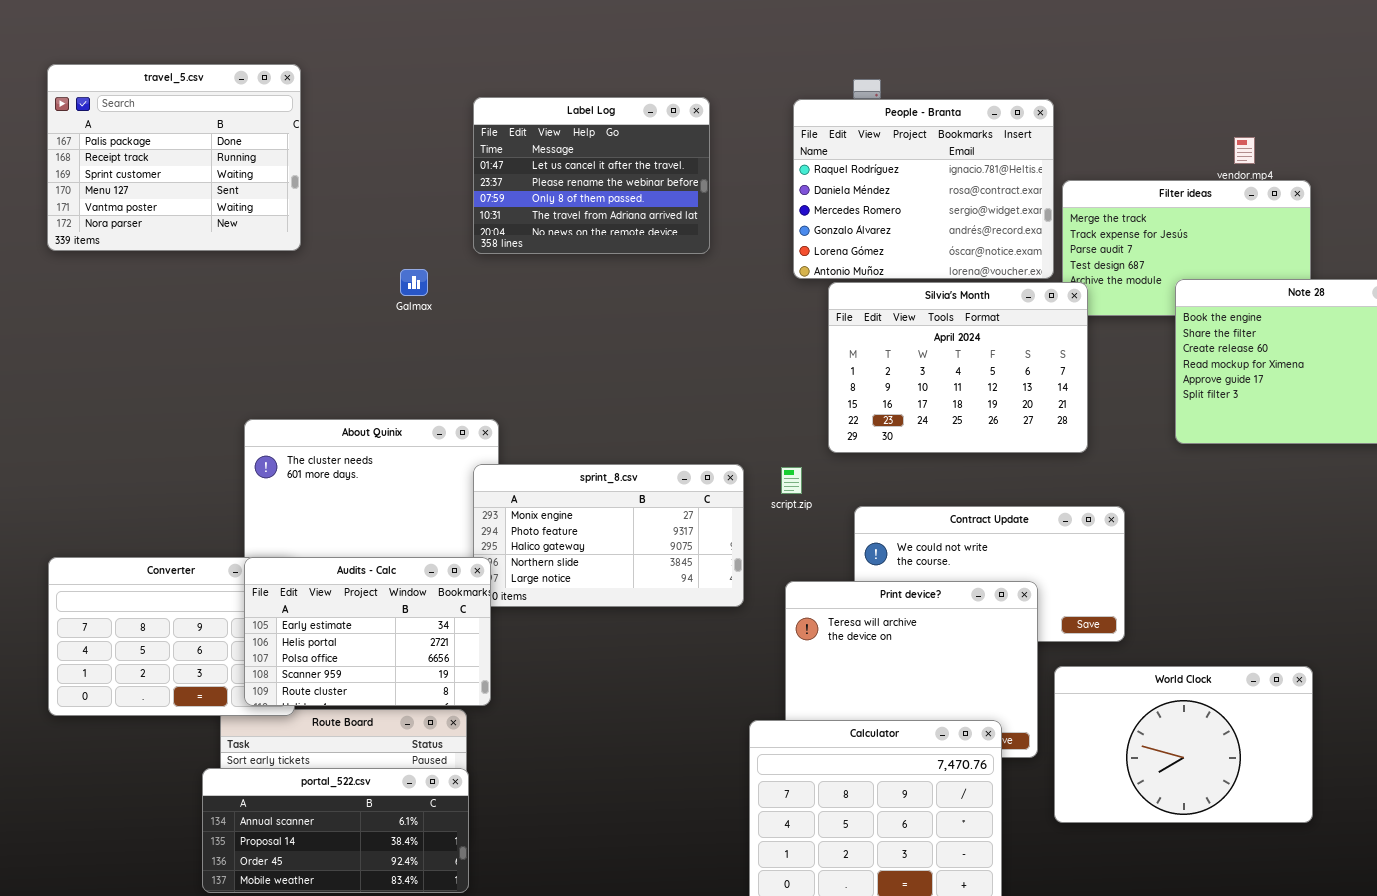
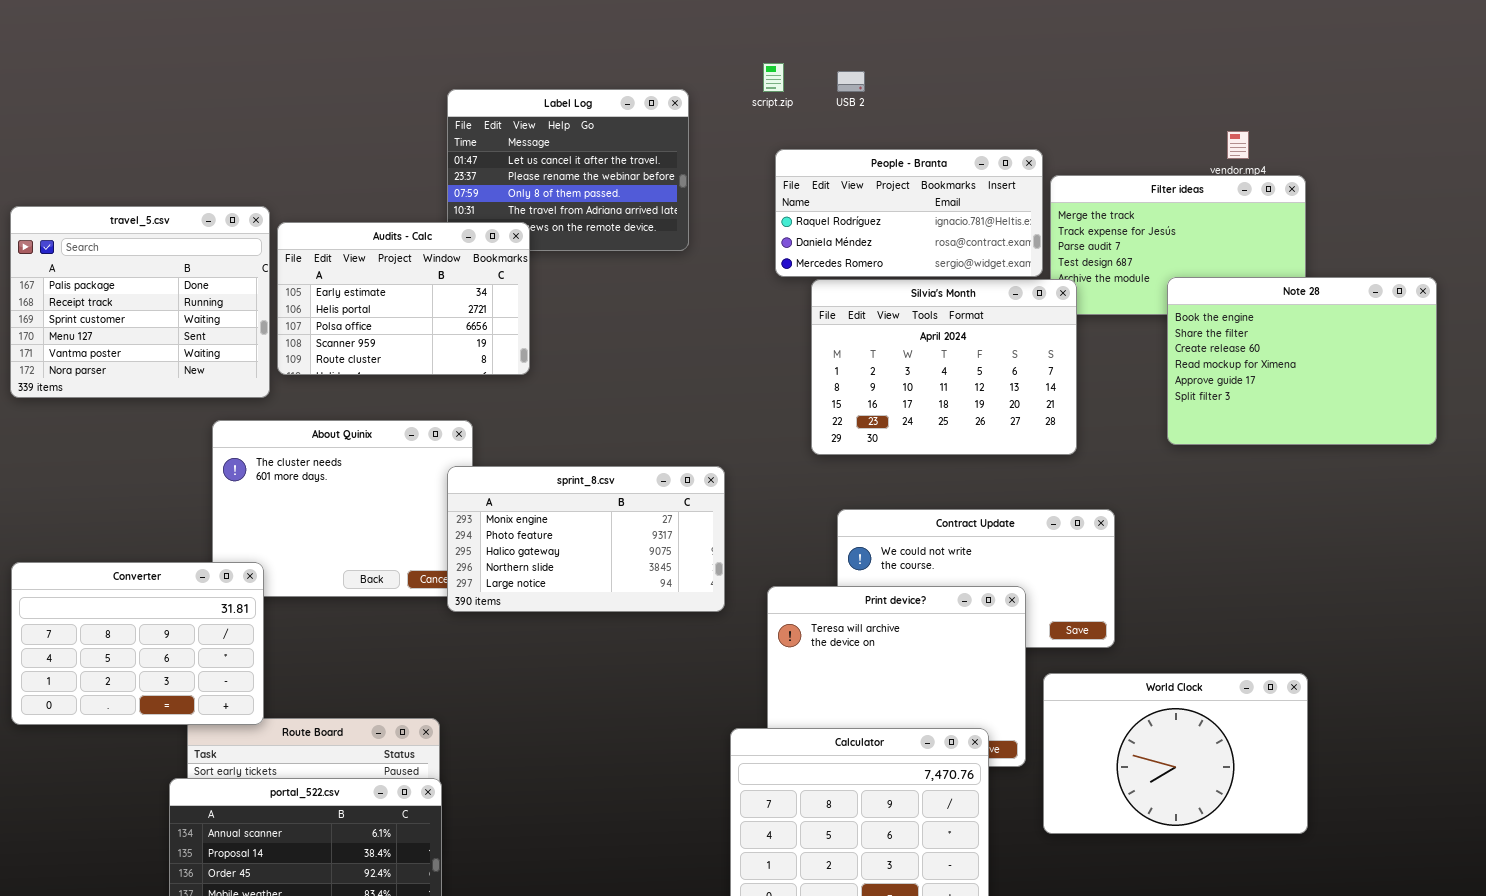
travel_5.csv: [47,64,301,251] -> [10,206,270,398], moved
People - Branta: [793,99,1054,279] -> [775,149,1043,277], resized
script.zip: [781,467,802,494] -> [763,63,784,92], moved
Audits - Calc: [244,557,491,706] -> [277,222,530,375], moved

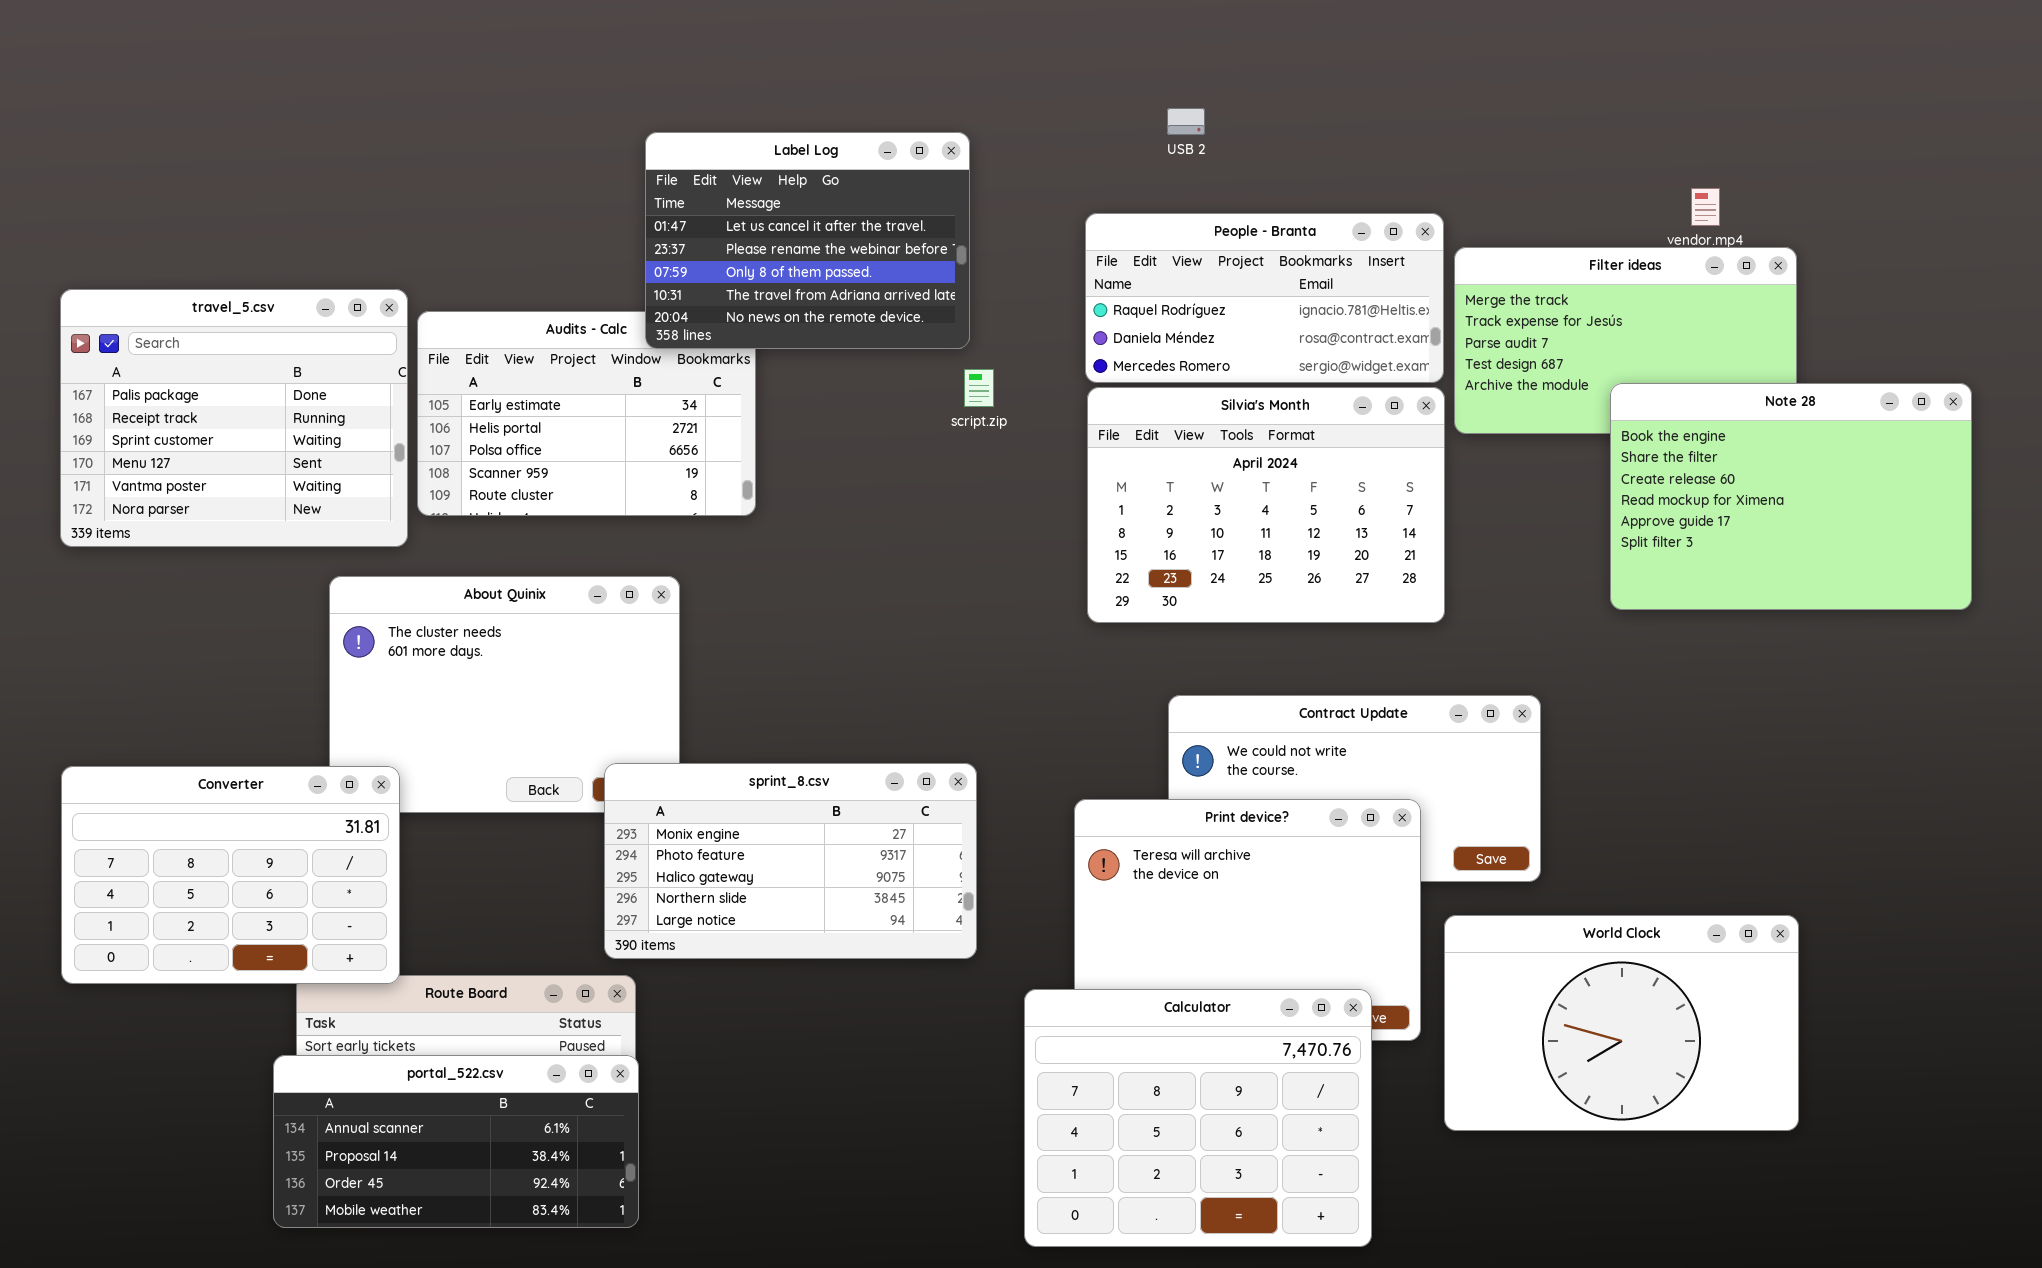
script.zip: [763,63,784,92] -> [964,369,994,407], moved
Label Log: [447,89,689,251] -> [645,132,970,349], raised
Silvia's Month: [811,279,1077,455] -> [1087,387,1445,623], moved
sprint_8.csv: [447,466,725,612] -> [604,763,977,959], moved

